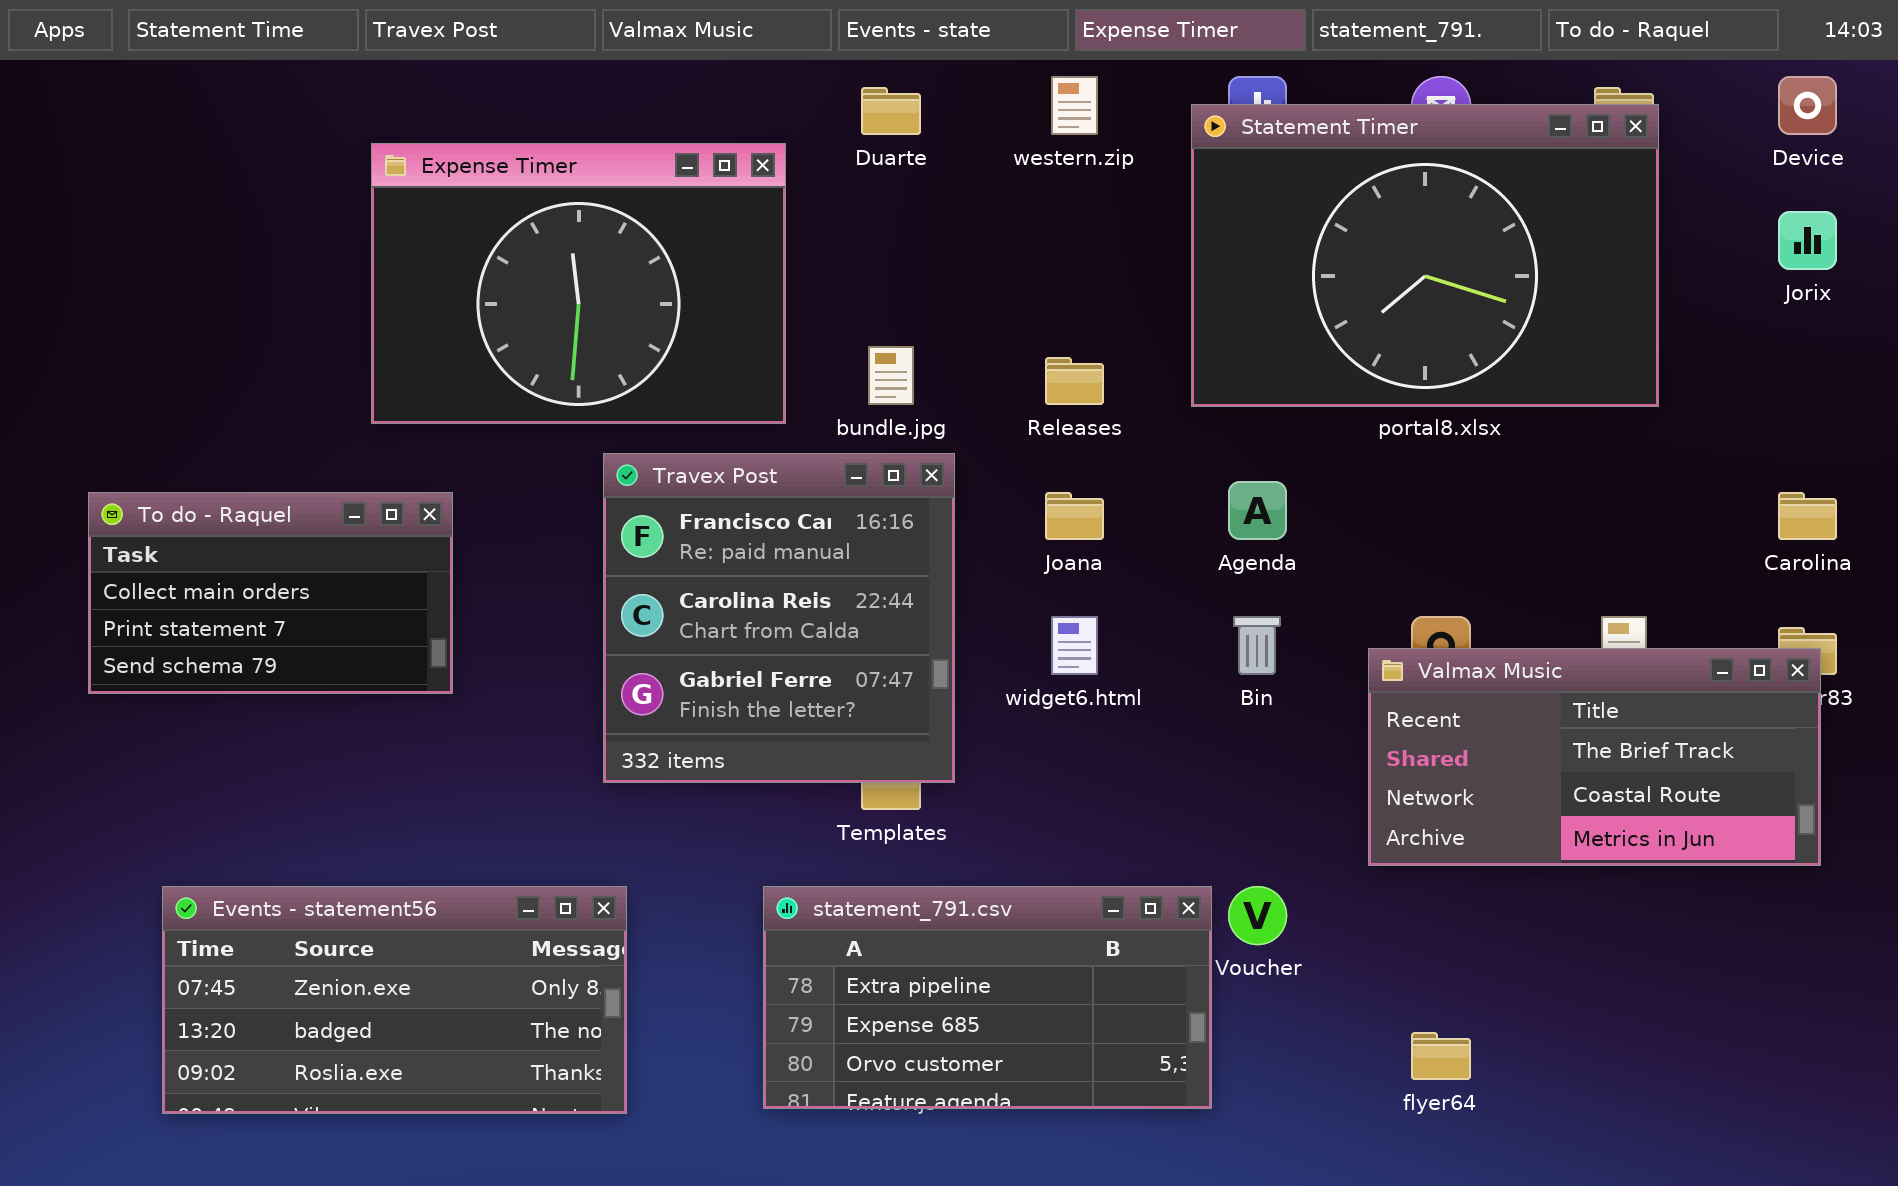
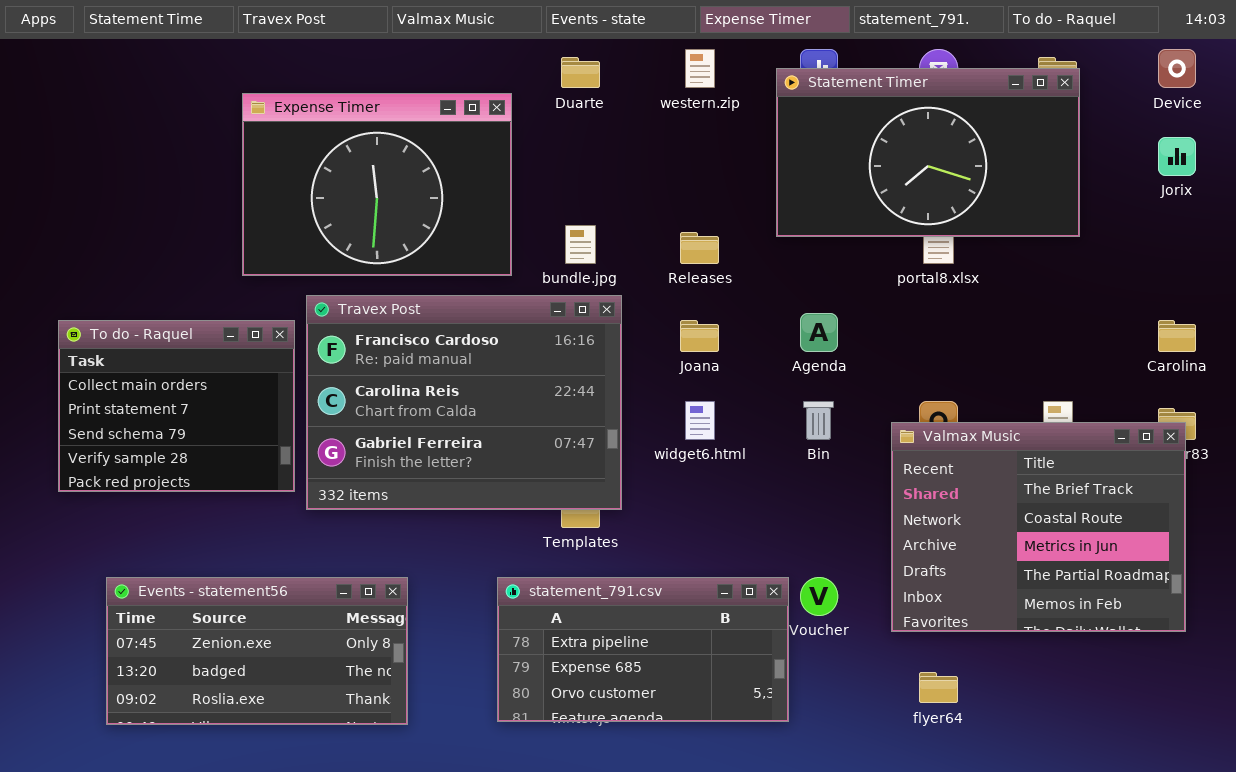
Statement Timer: [1191,104,1659,407] -> [776,68,1080,237], resized
Travex Post: [603,453,955,783] -> [306,295,622,510], resized
To do - Raquel: [88,492,453,694] -> [58,320,295,492], resized
Valmax Music: [1368,648,1821,866] -> [891,422,1186,632], resized

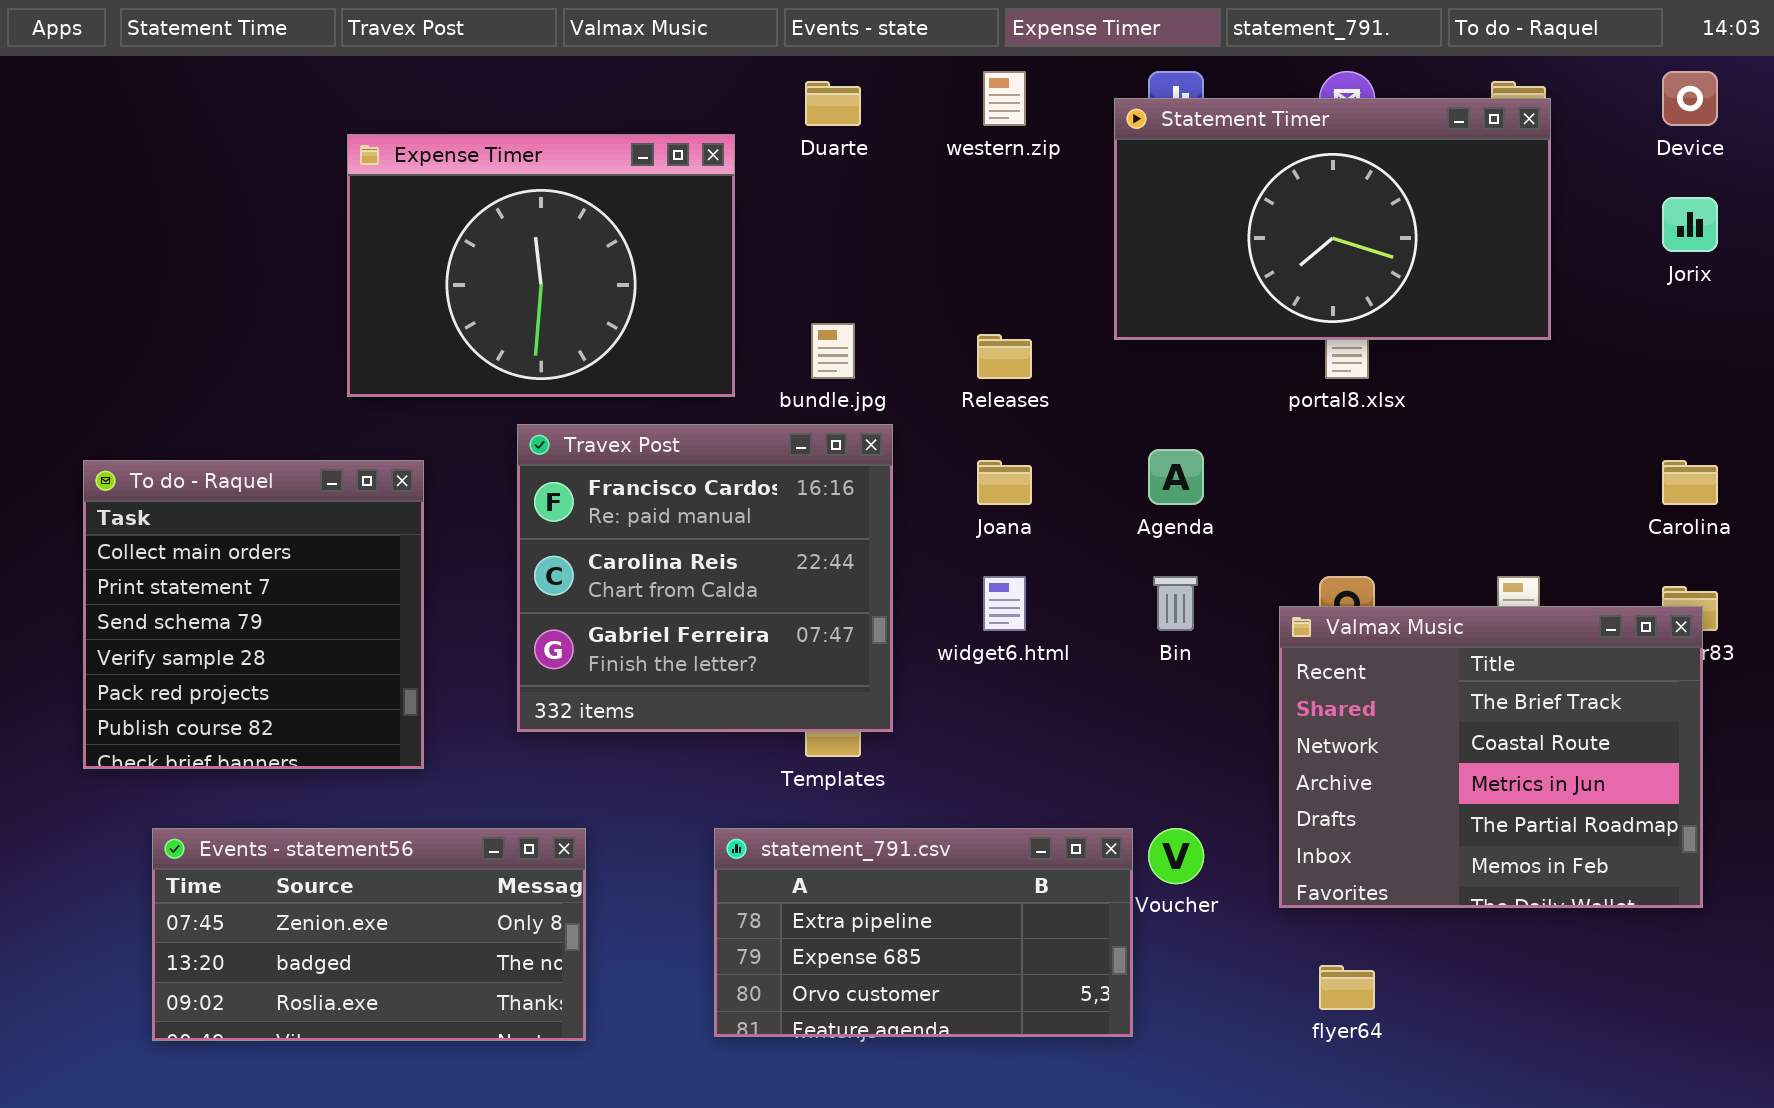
Travex Post: [306,295,622,510] -> [517,424,893,732], resized
To do - Raquel: [58,320,295,492] -> [83,460,424,769], resized

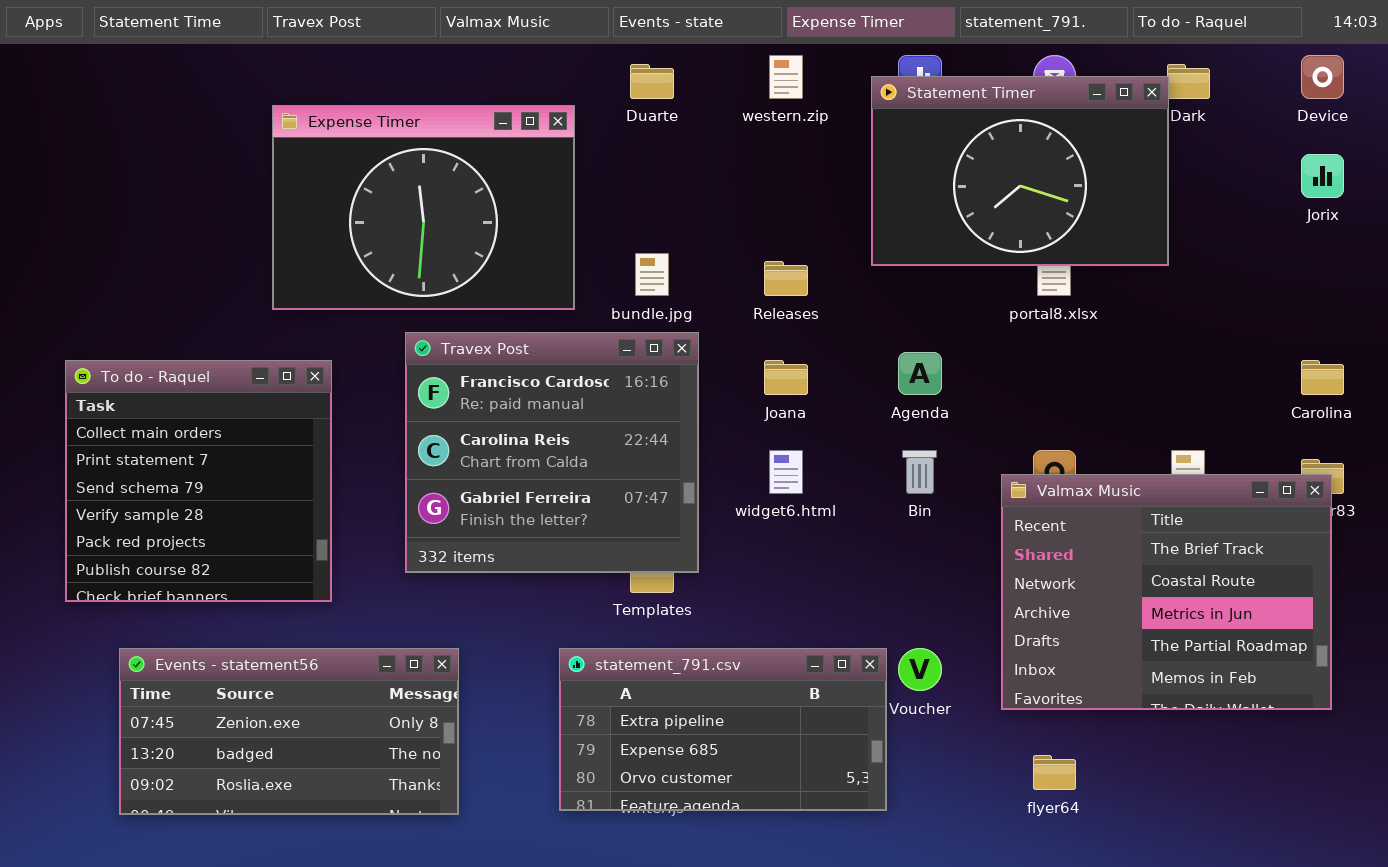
Statement Timer: [1114,98,1551,340] -> [871,76,1169,266], resized

